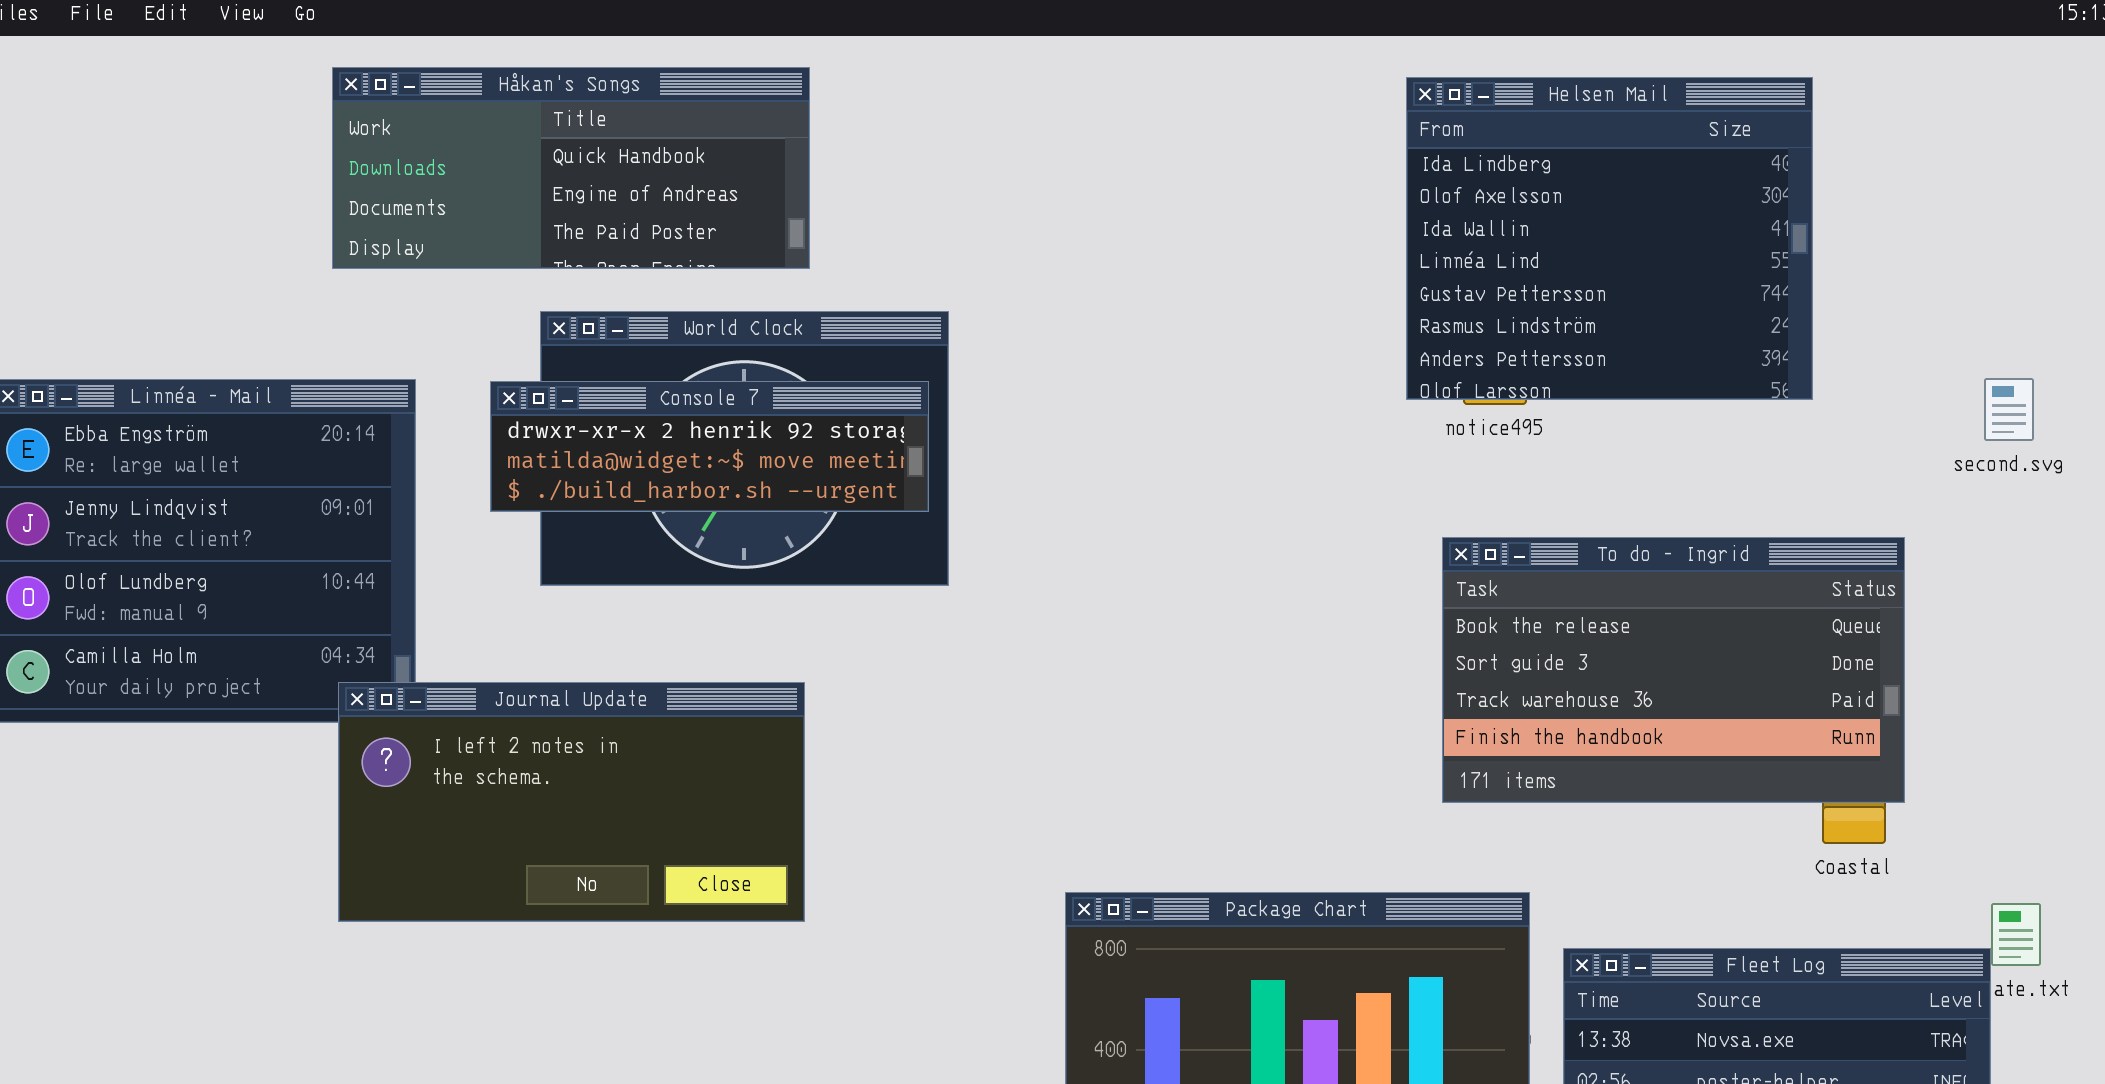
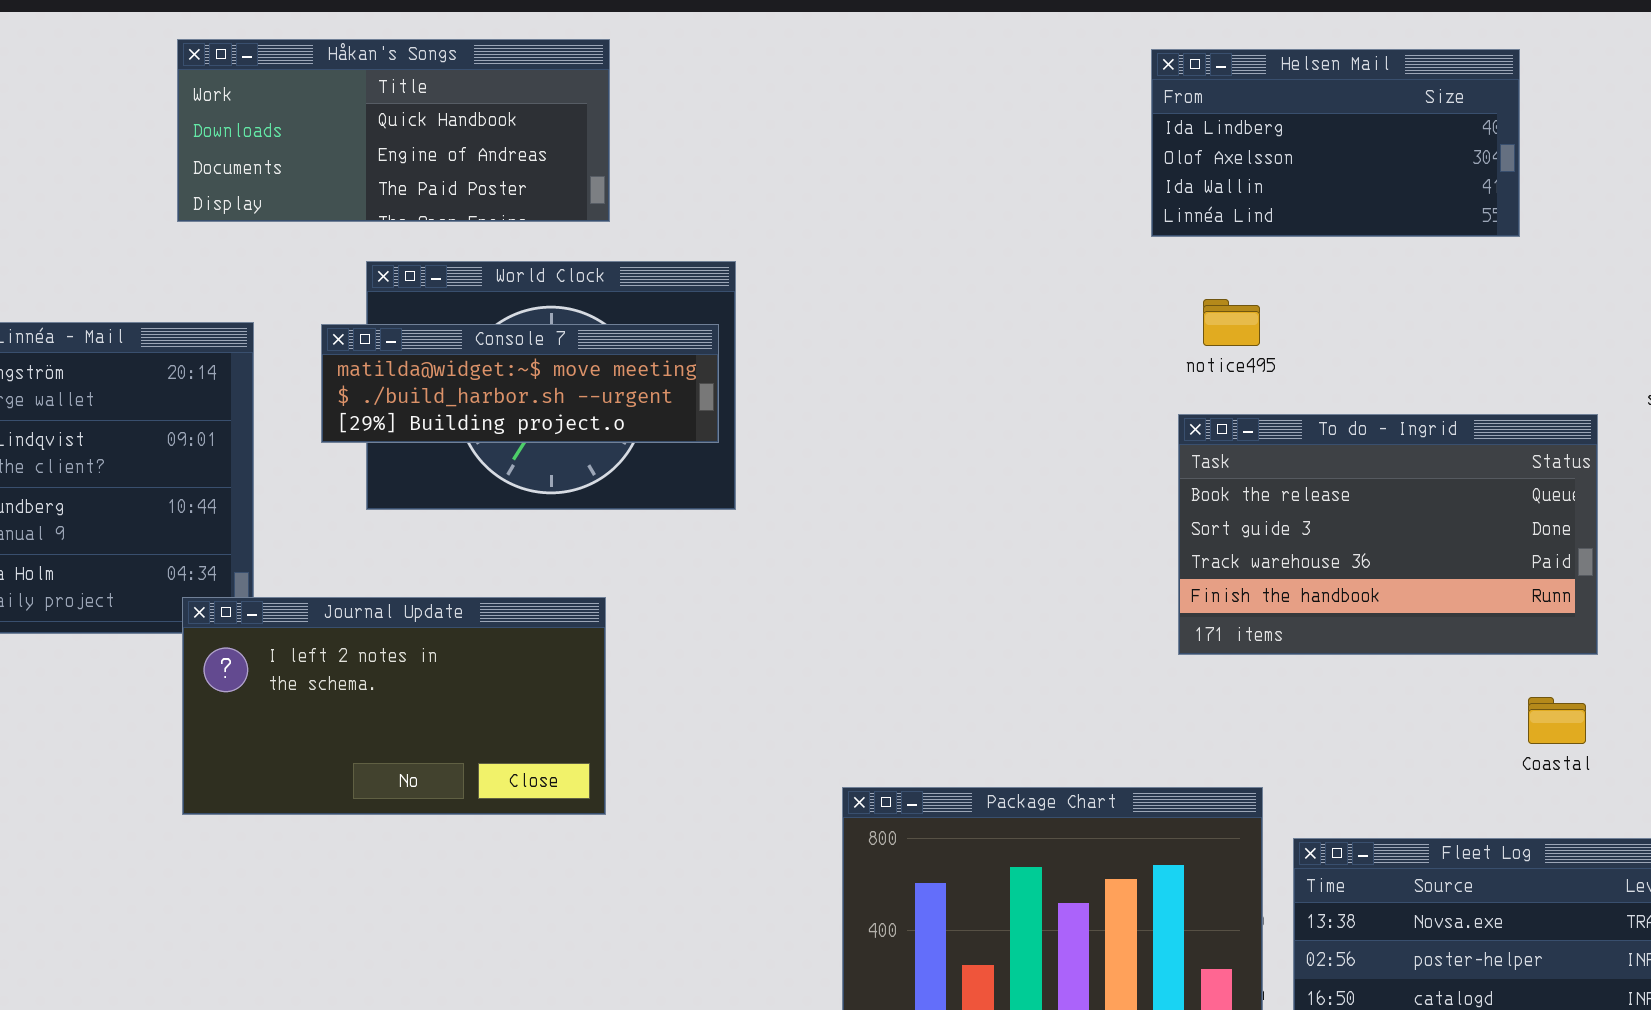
Helsen Mail: [1406,77,1813,400] -> [1151,49,1520,237], resized
Console 7: [490,381,929,512] -> [321,324,719,443], scrolled down 1 row
To do - Ingrid: [1442,537,1905,803] -> [1178,414,1598,655], moved

